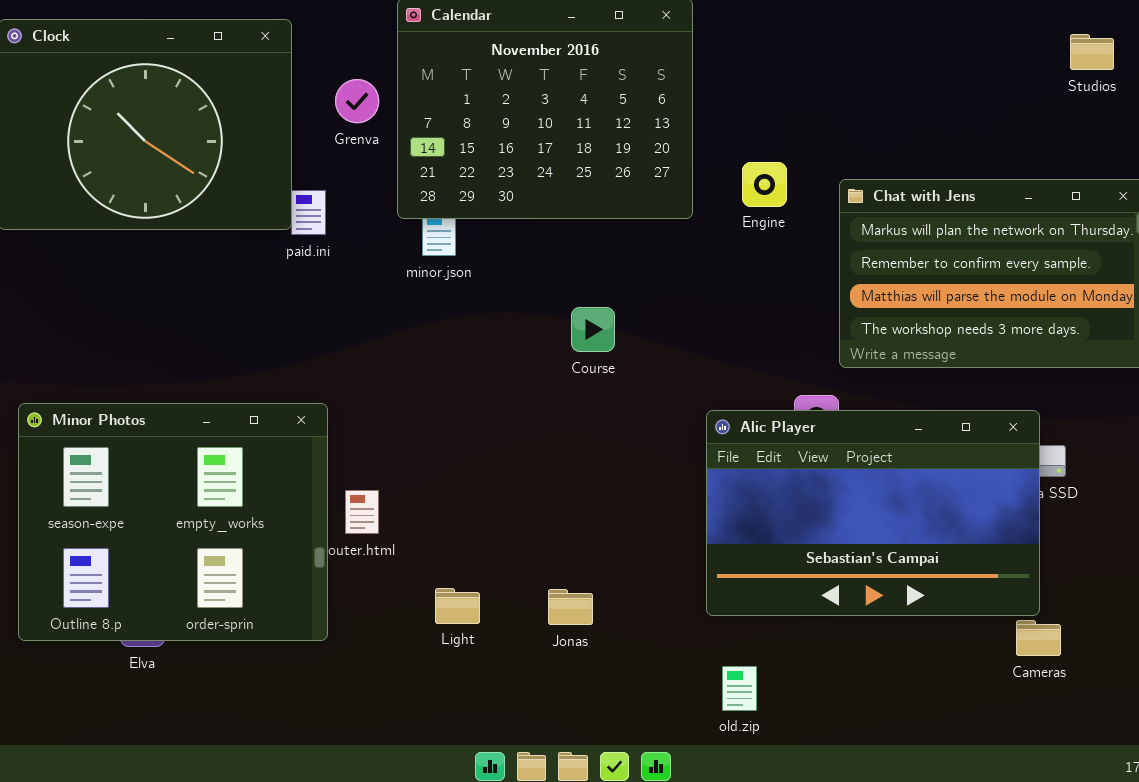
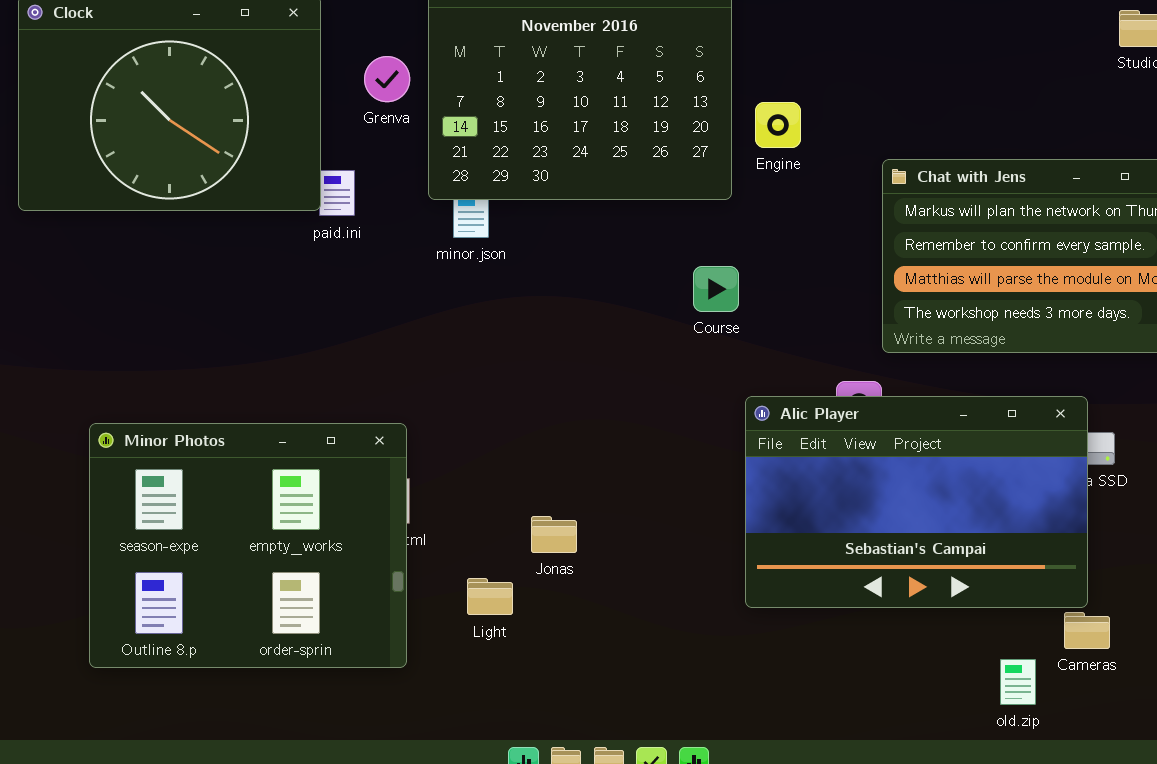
Engine: [742,162,787,207] -> [755,102,801,148], moved
Course: [571,307,615,352] -> [693,266,739,312], moved
Minor Photos: [18,403,328,641] -> [89,423,407,668], moved
Jonas: [548,589,593,625] -> [531,516,577,553], moved
old.zip: [722,666,757,711] -> [1000,659,1036,705], moved

